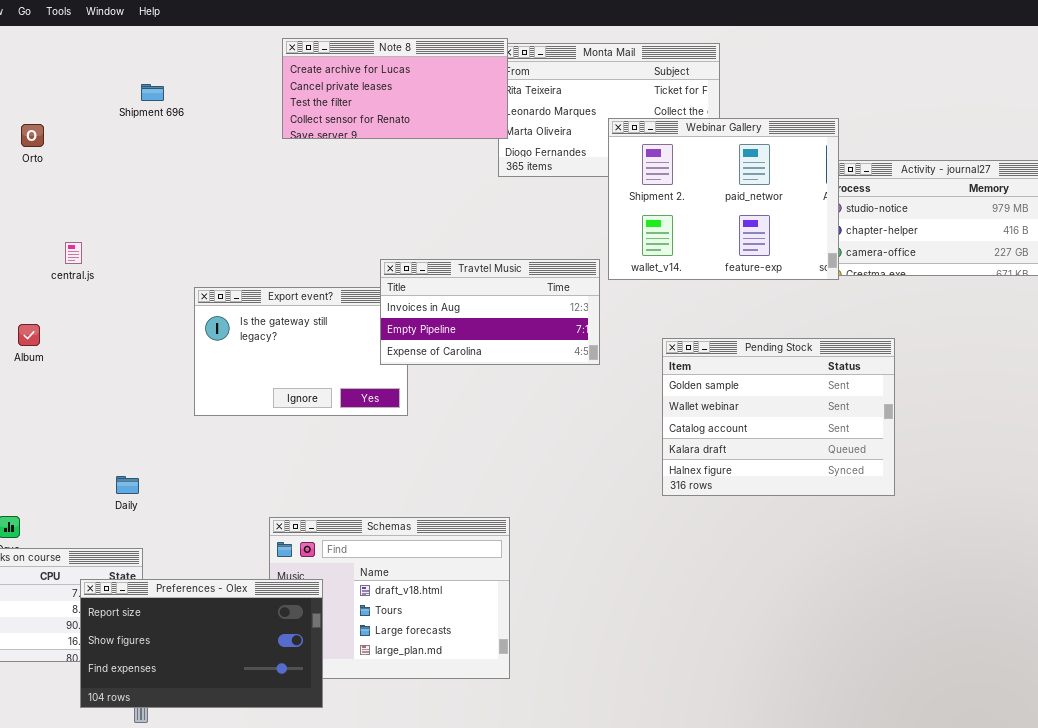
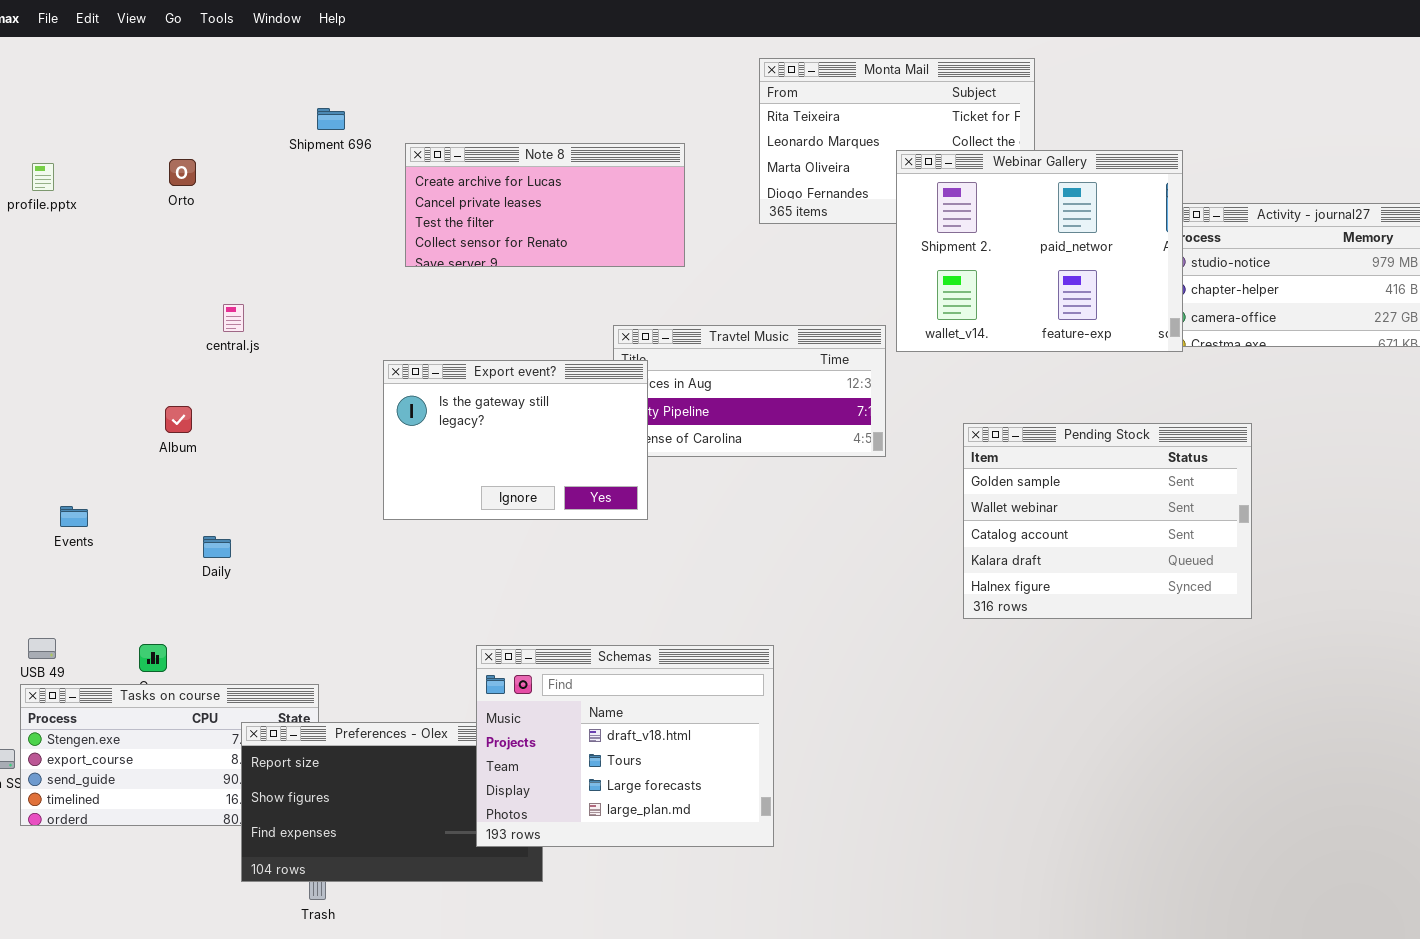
Note 8: [282,38,508,139] -> [405,143,685,267], moved
Export event?: [194,287,408,416] -> [383,360,648,520], raised
Daily: [116,476,139,494] -> [203,536,231,558], moved
Schemas: [269,517,510,679] -> [476,645,774,847], raised

